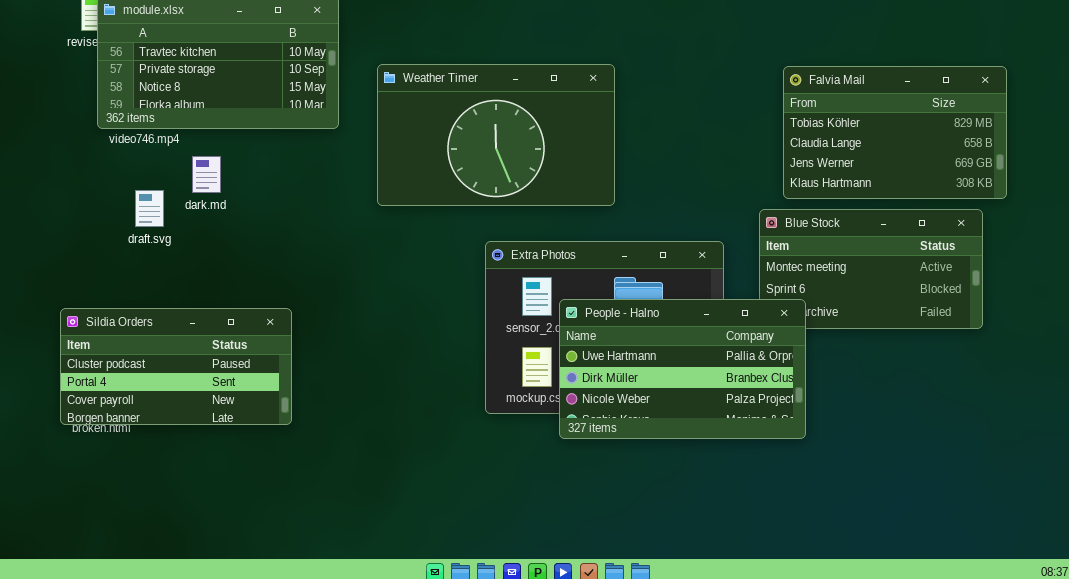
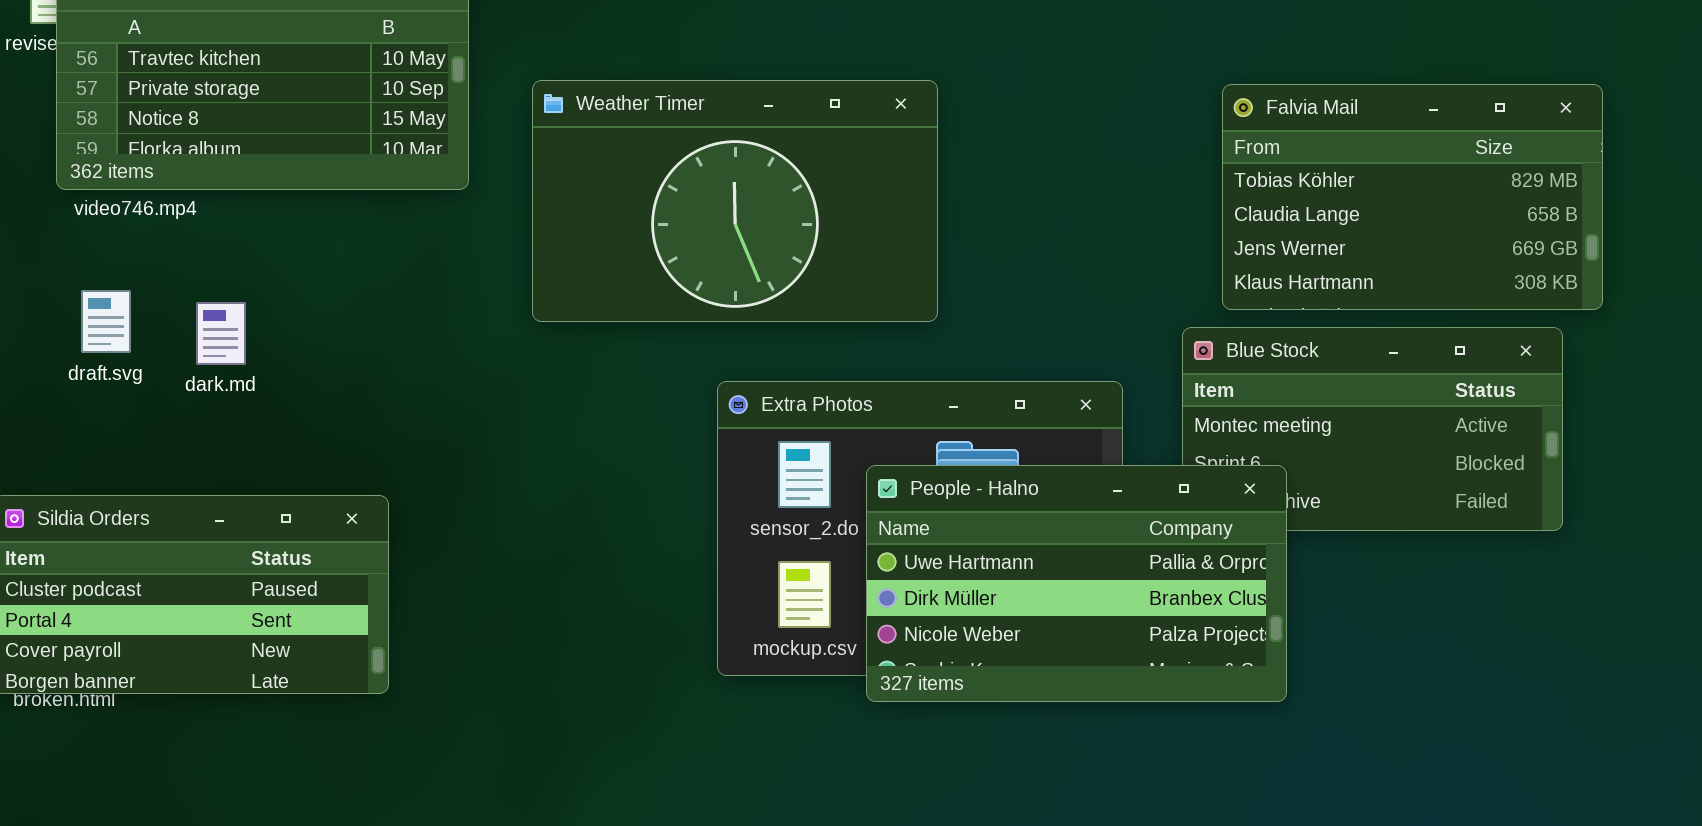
dark.md: [192,156,221,193] -> [196,302,246,365], moved
draft.svg: [135,190,164,227] -> [81,290,131,353], moved
People - Halno: [559,299,806,439] -> [866,465,1287,702], moved

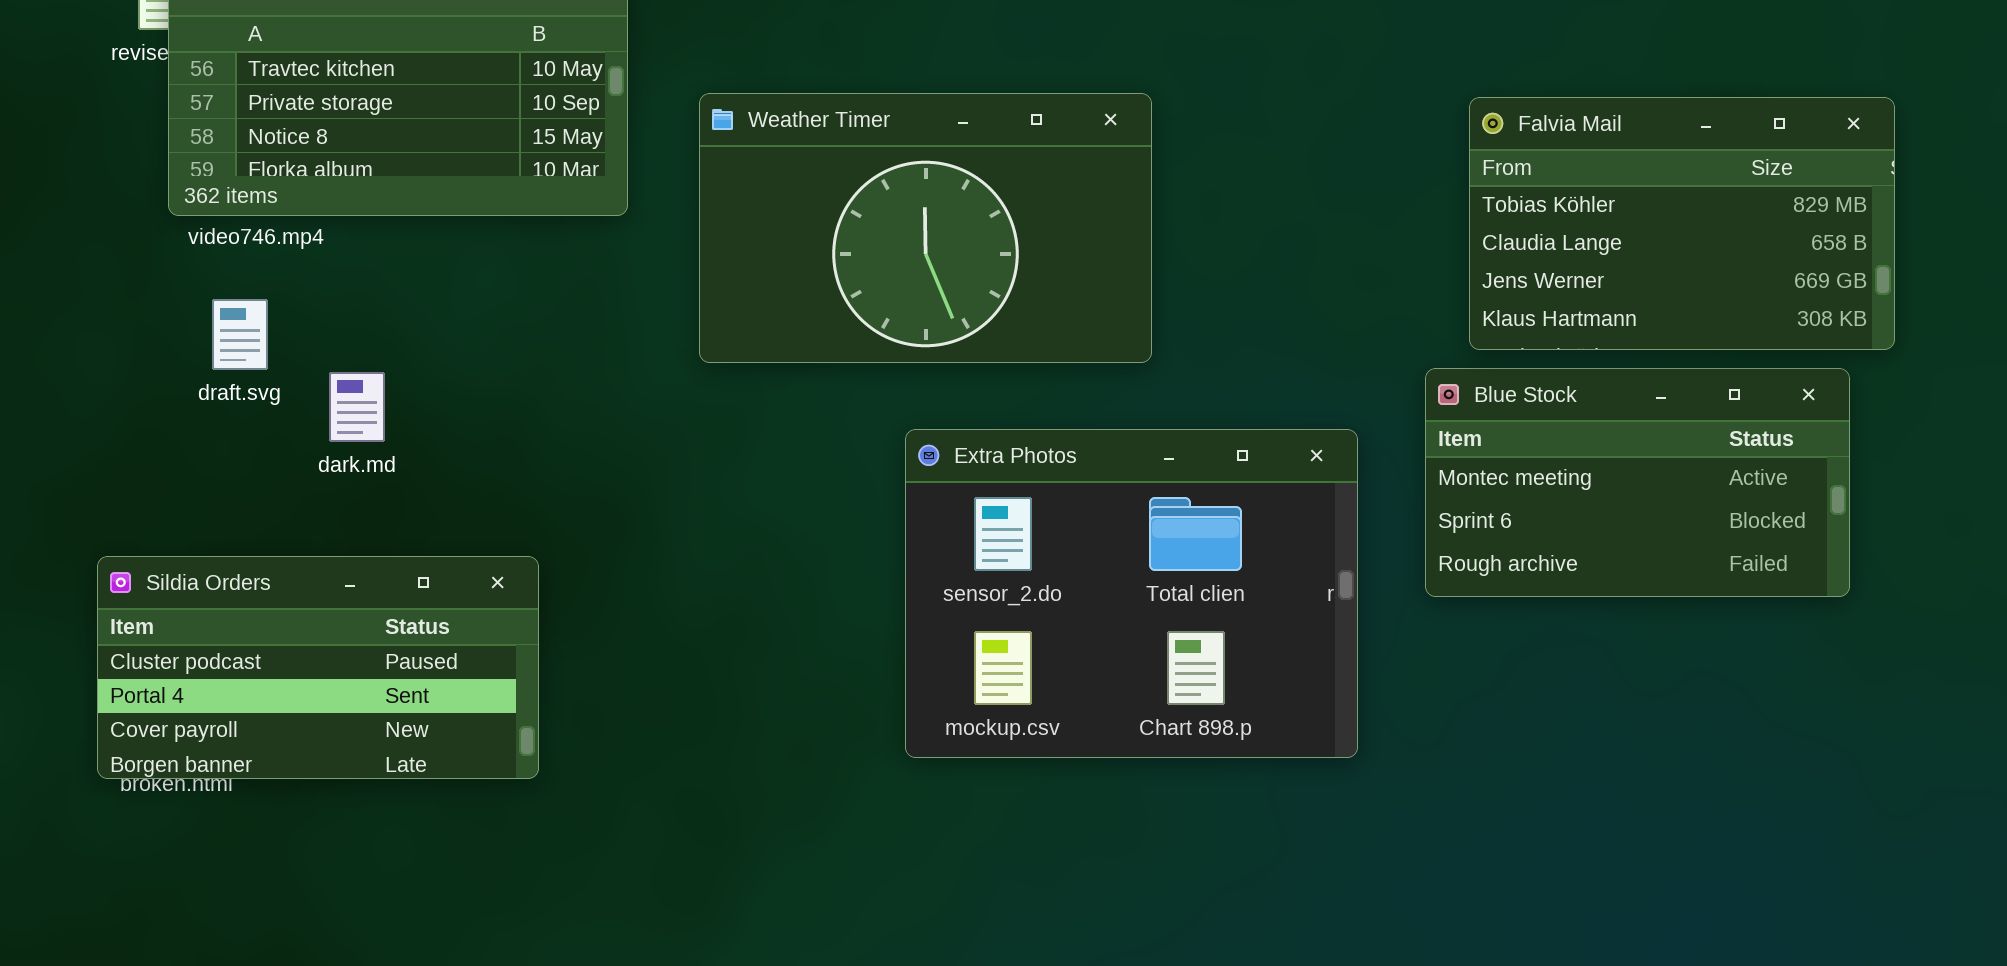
draft.svg: [81,290,131,353] -> [212,299,268,370], moved
dark.md: [196,302,246,365] -> [329,372,385,442], moved
People - Halno: [866,465,1287,702] -> none, closed

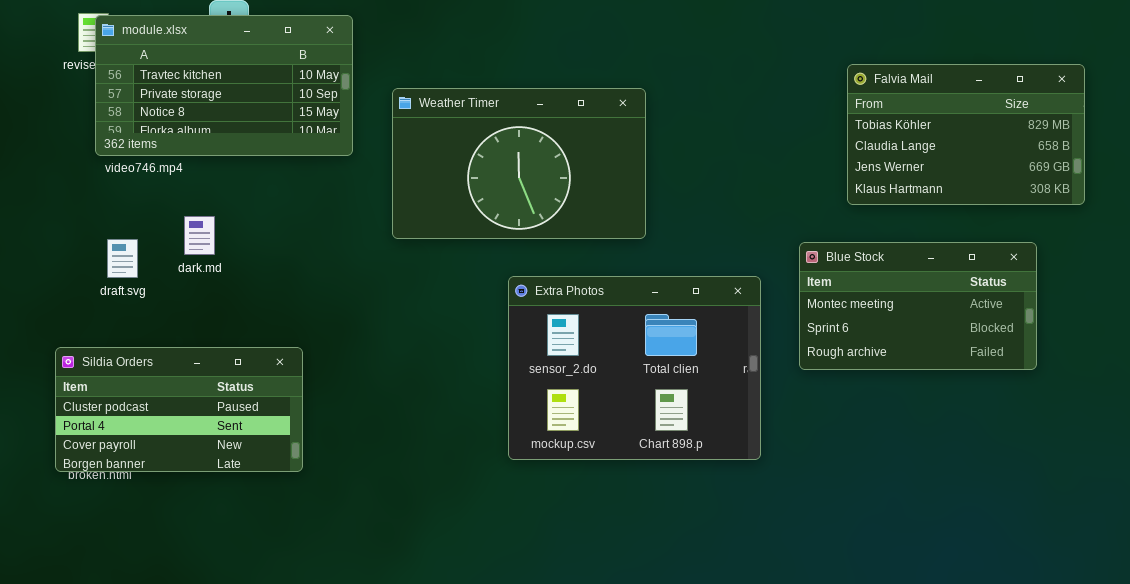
Falvia Mail: [1469,97,1895,350] -> [847,64,1085,205], moved
draft.svg: [212,299,268,370] -> [107,239,138,278], moved
dark.md: [329,372,385,442] -> [184,216,215,255], moved

